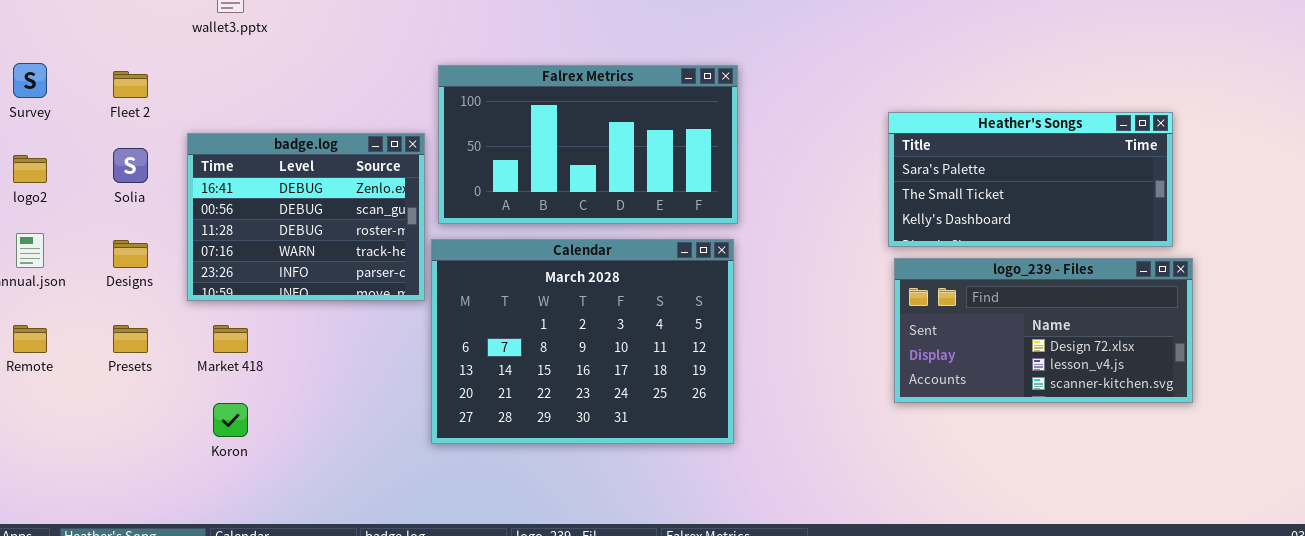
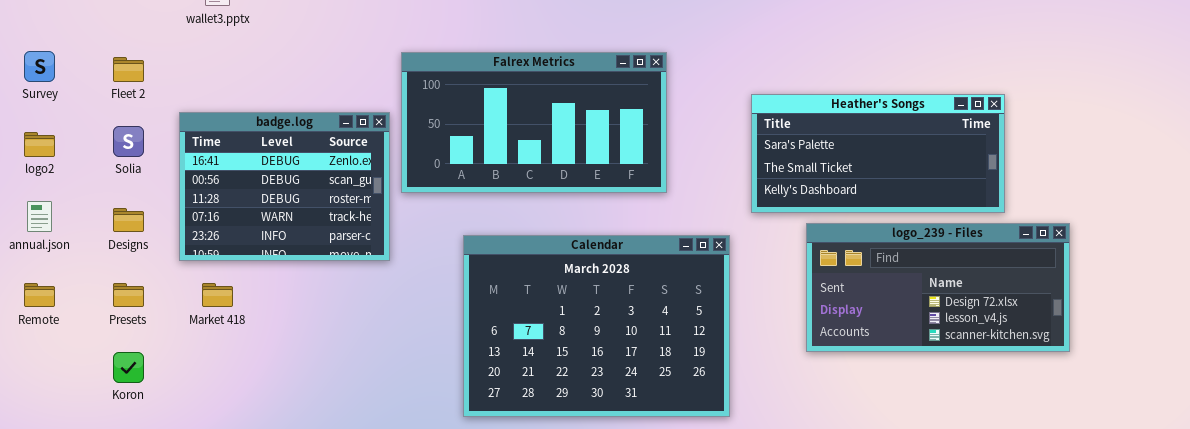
Heather's Songs: [888,112,1173,247] -> [751,94,1005,213], moved
Calendar: [431,239,734,444] -> [463,235,730,417], moved
Koron: [213,403,248,437] -> [113,352,144,383], moved

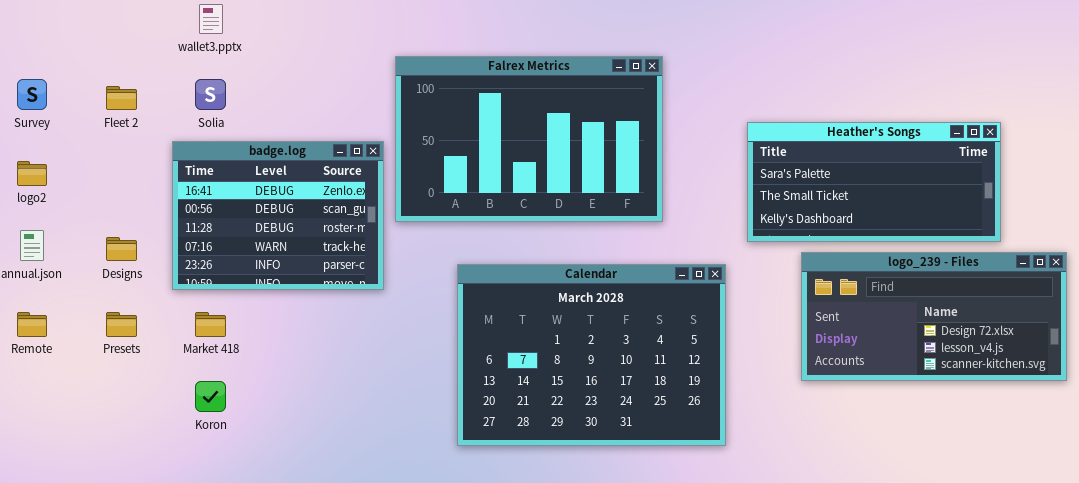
Falrex Metrics: [401,52,667,193] -> [395,56,663,222], resized
Solia: [113,126,144,157] -> [195,79,226,110], moved
Koron: [113,352,144,383] -> [195,381,226,412], moved

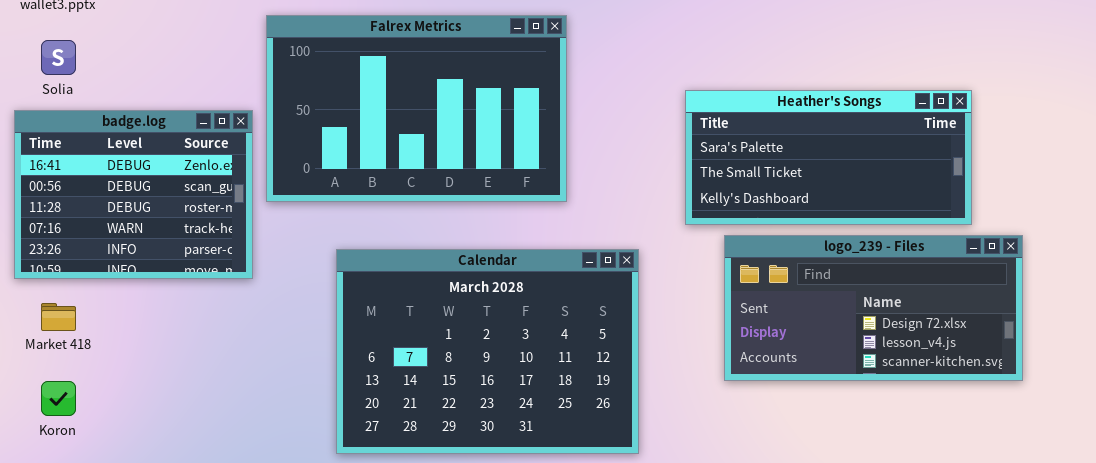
Heather's Songs: [747,122,1001,242] -> [685,90,972,225], moved

